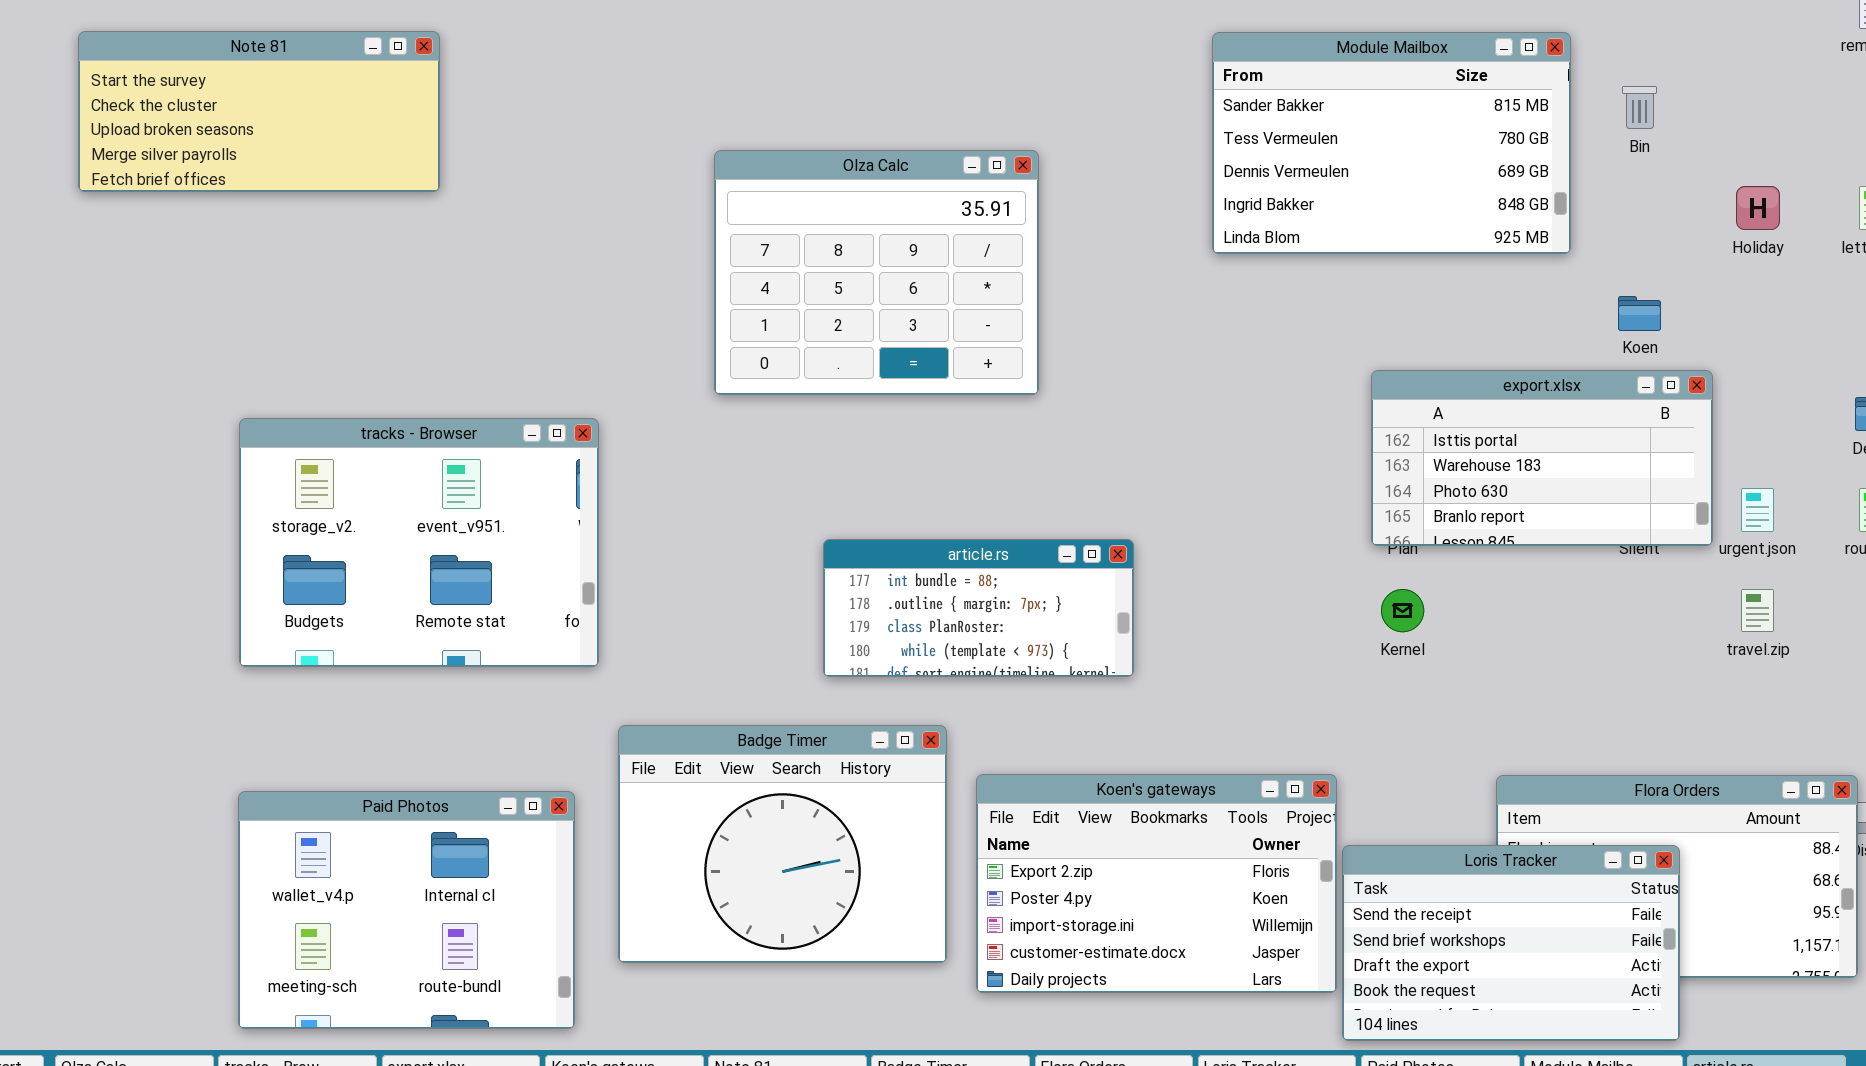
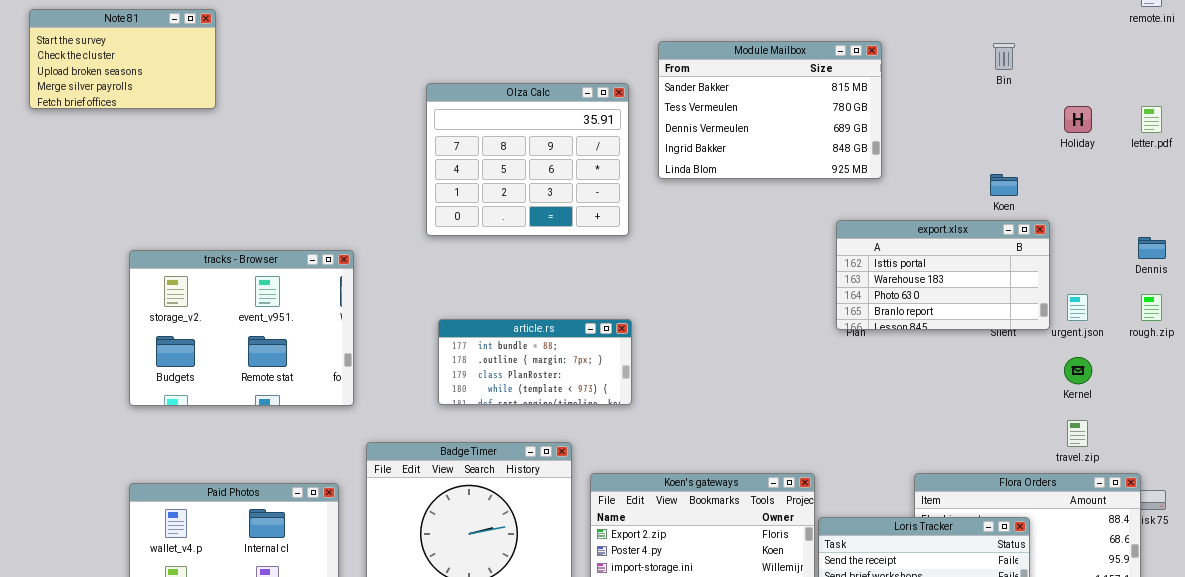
Note 81: [78,31,440,192] -> [29,9,216,109], resized
Module Mailbox: [1212,32,1571,254] -> [658,41,882,179], moved
article.rs: [823,539,1134,677] -> [438,319,632,405], moved
Kernel: [1381,589,1424,632] -> [1064,357,1092,384], moved
travel.zip: [1741,589,1774,632] -> [1067,420,1088,447], moved

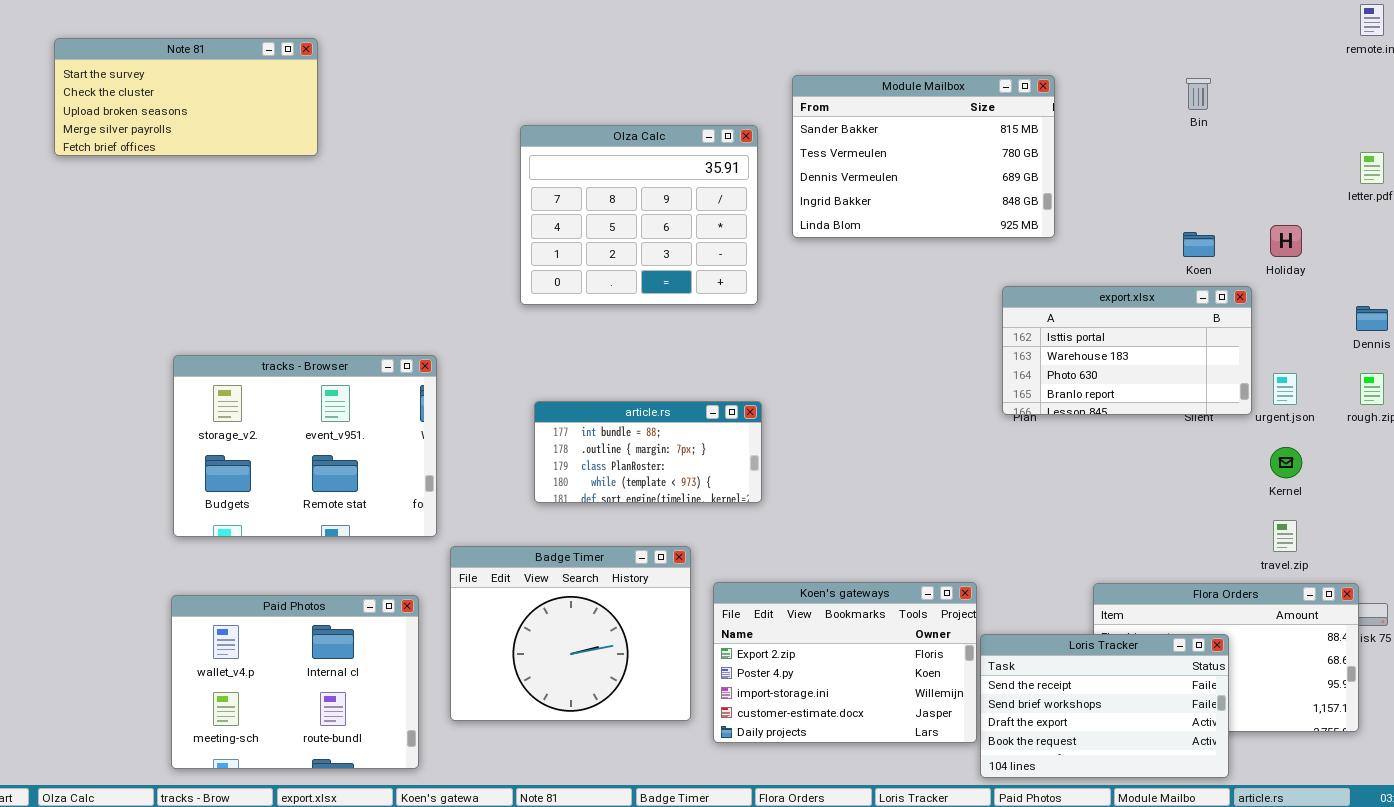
Note 81: [29,9,216,109] -> [54,38,318,156], resized
Holiday: [1064,106,1092,133] -> [1270,225,1302,257], moved
tracks - Browser: [129,250,354,406] -> [173,355,437,537], moved

